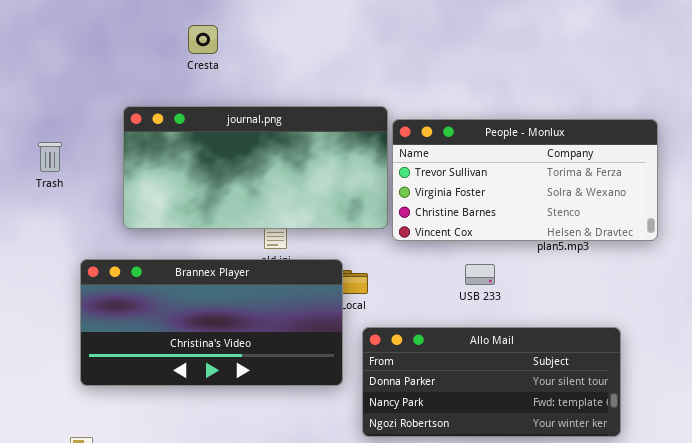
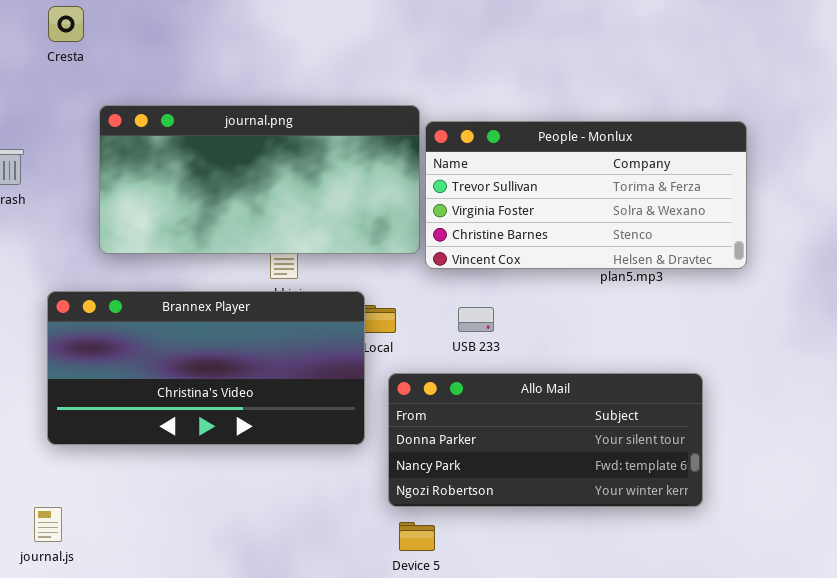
Cresta: [188,25,218,54] -> [48,6,84,42], moved
USB 233: [465,264,495,285] -> [458,307,494,332], moved

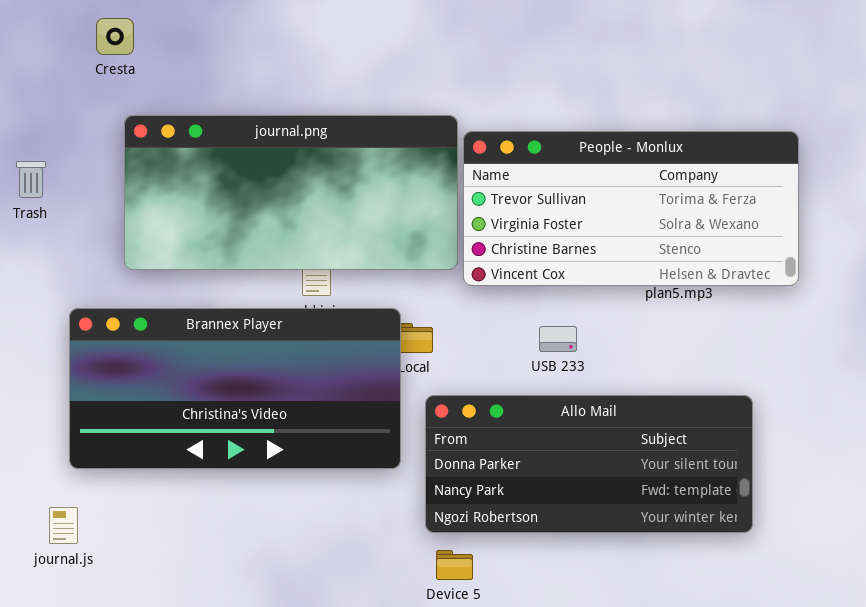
Cresta: [48,6,84,42] -> [96,18,134,55], moved
USB 233: [458,307,494,332] -> [539,326,577,352], moved
journal.js: [34,507,62,542] -> [49,507,78,544], moved

